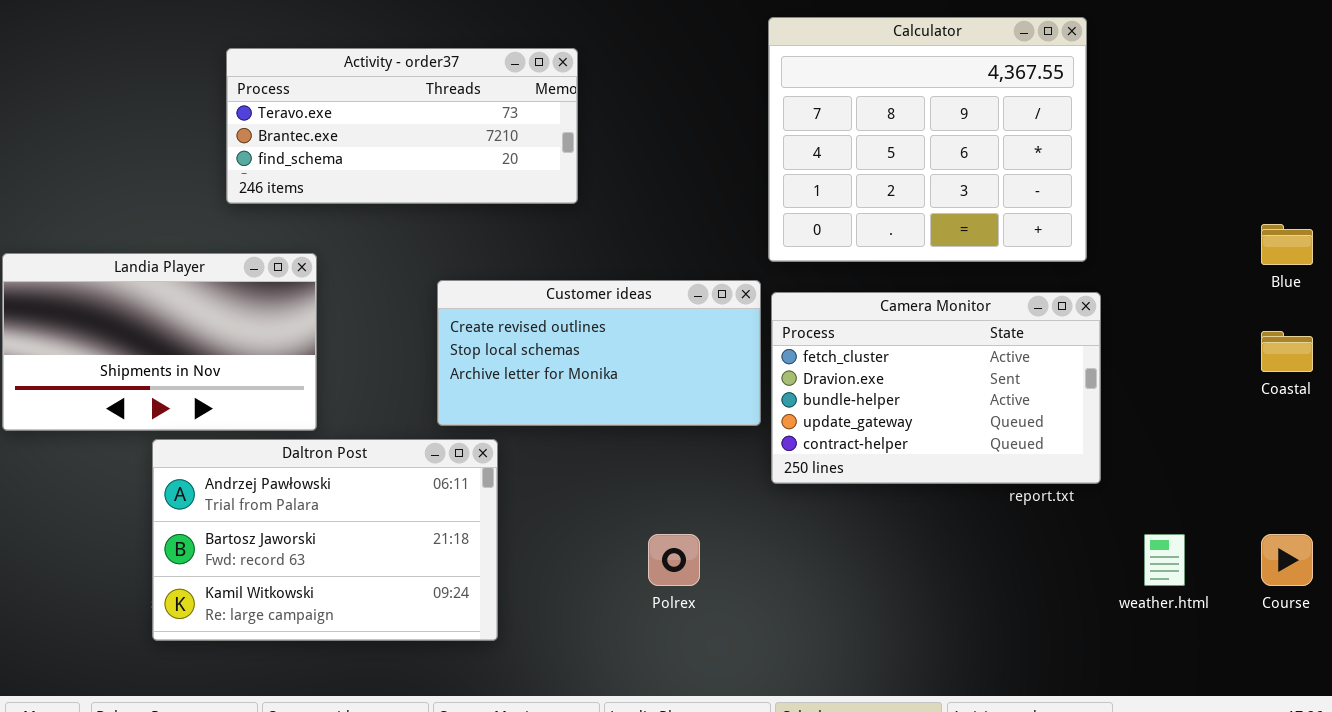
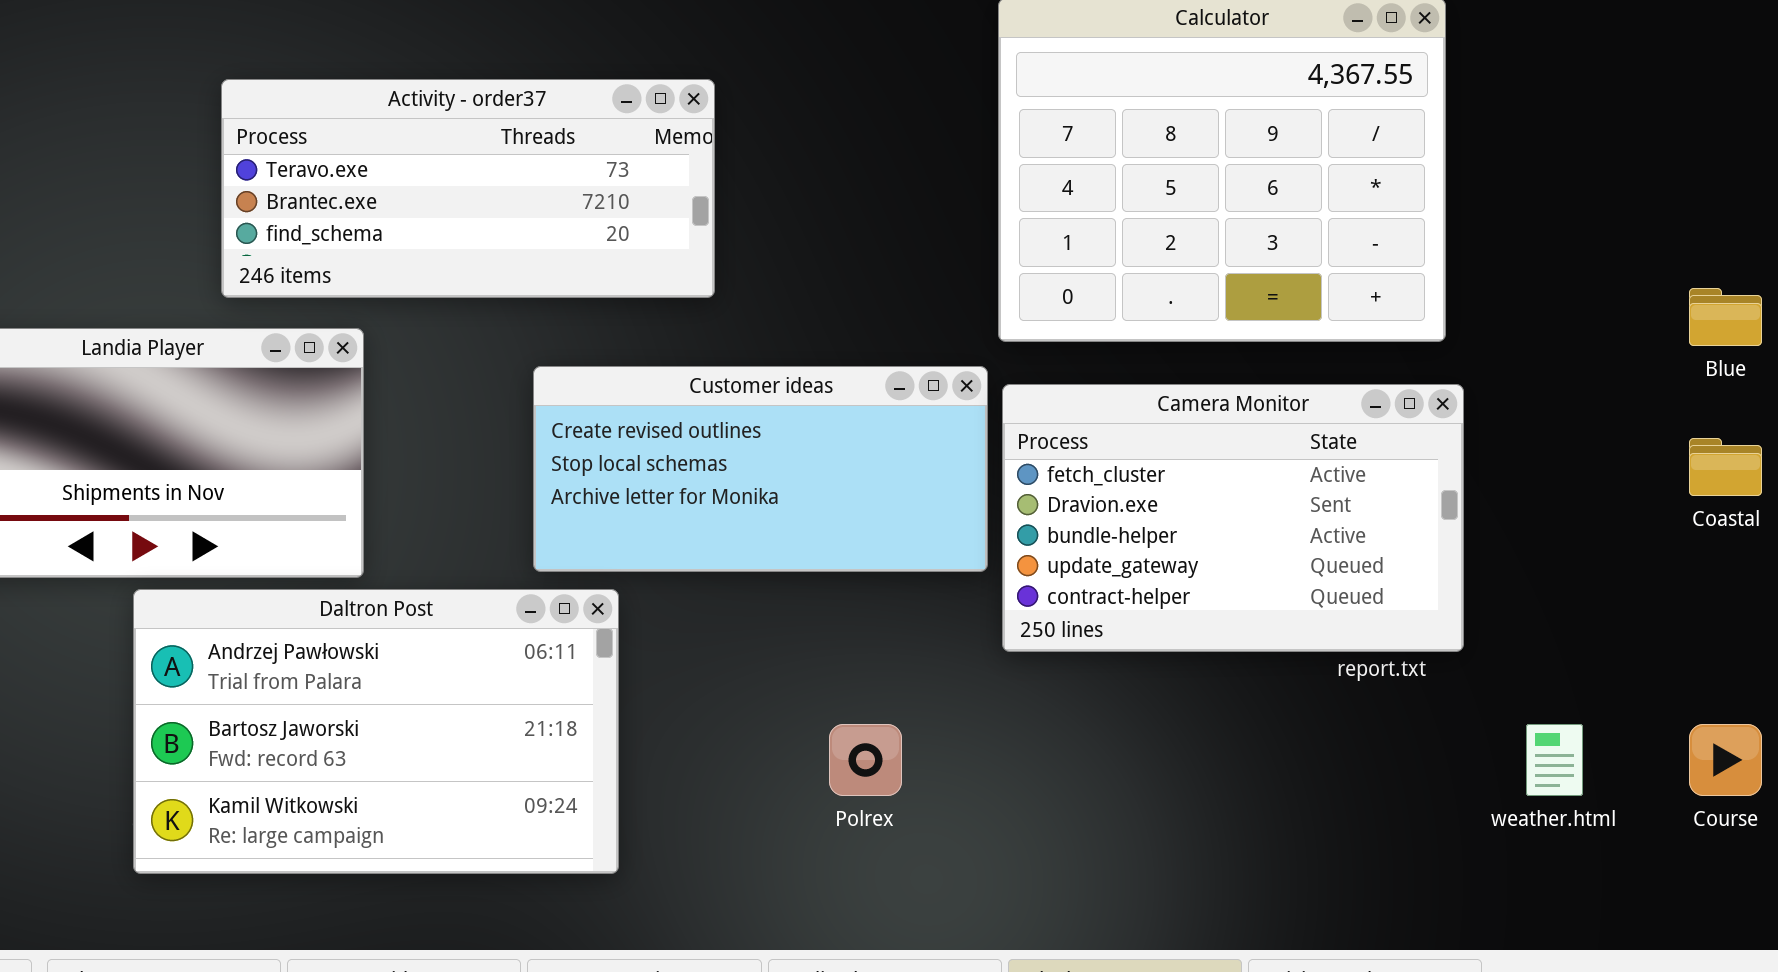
Activity - order37: [226,48,578,204] -> [221,79,715,298], moved

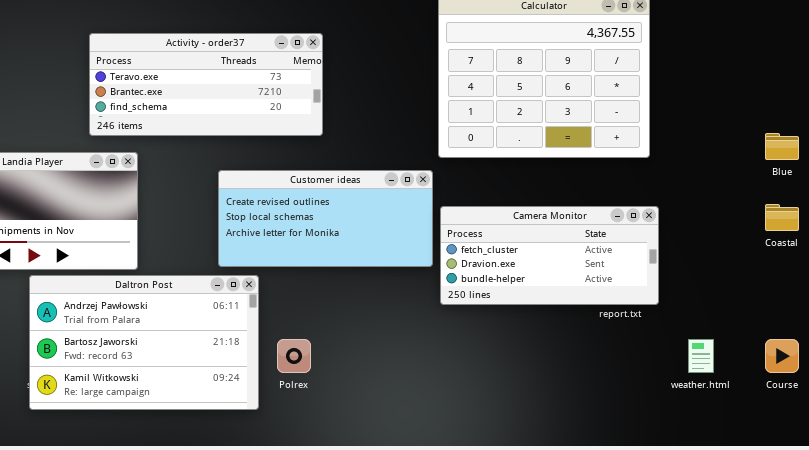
Activity - order37: [221,79,715,298] -> [89,33,323,136], moved
Camera Monitor: [1002,384,1464,652] -> [440,206,659,305], resized
Polrex: [829,724,902,796] -> [277,339,311,373], moved

